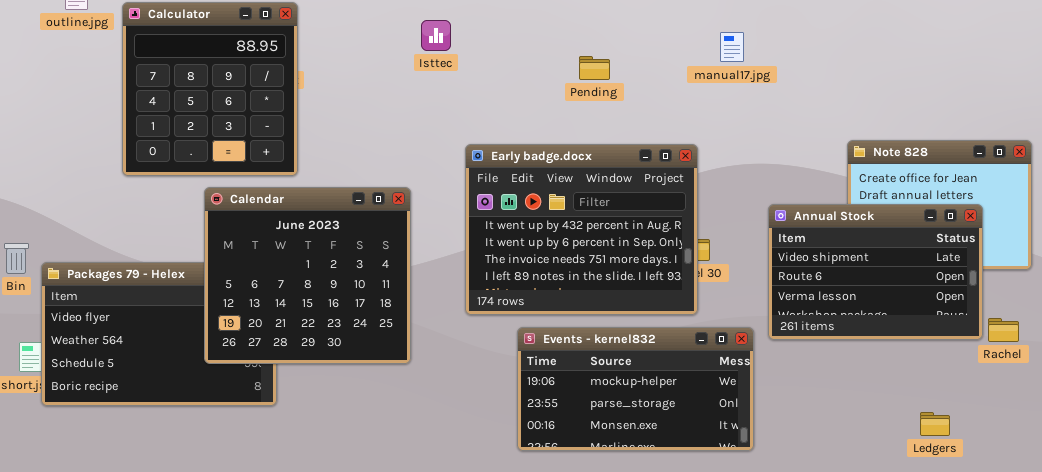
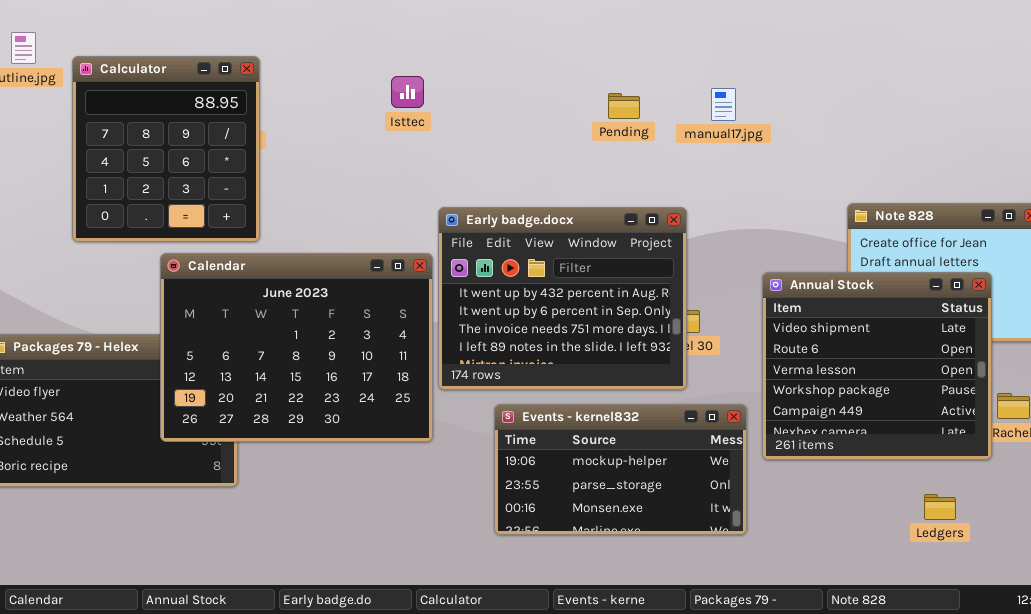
Pending: [579,56,610,80] -> [608,93,640,119], moved
Calendar: [204,187,411,364] -> [160,253,433,442], resized
Annual Stock: [768,204,983,340] -> [762,272,992,460], resized

